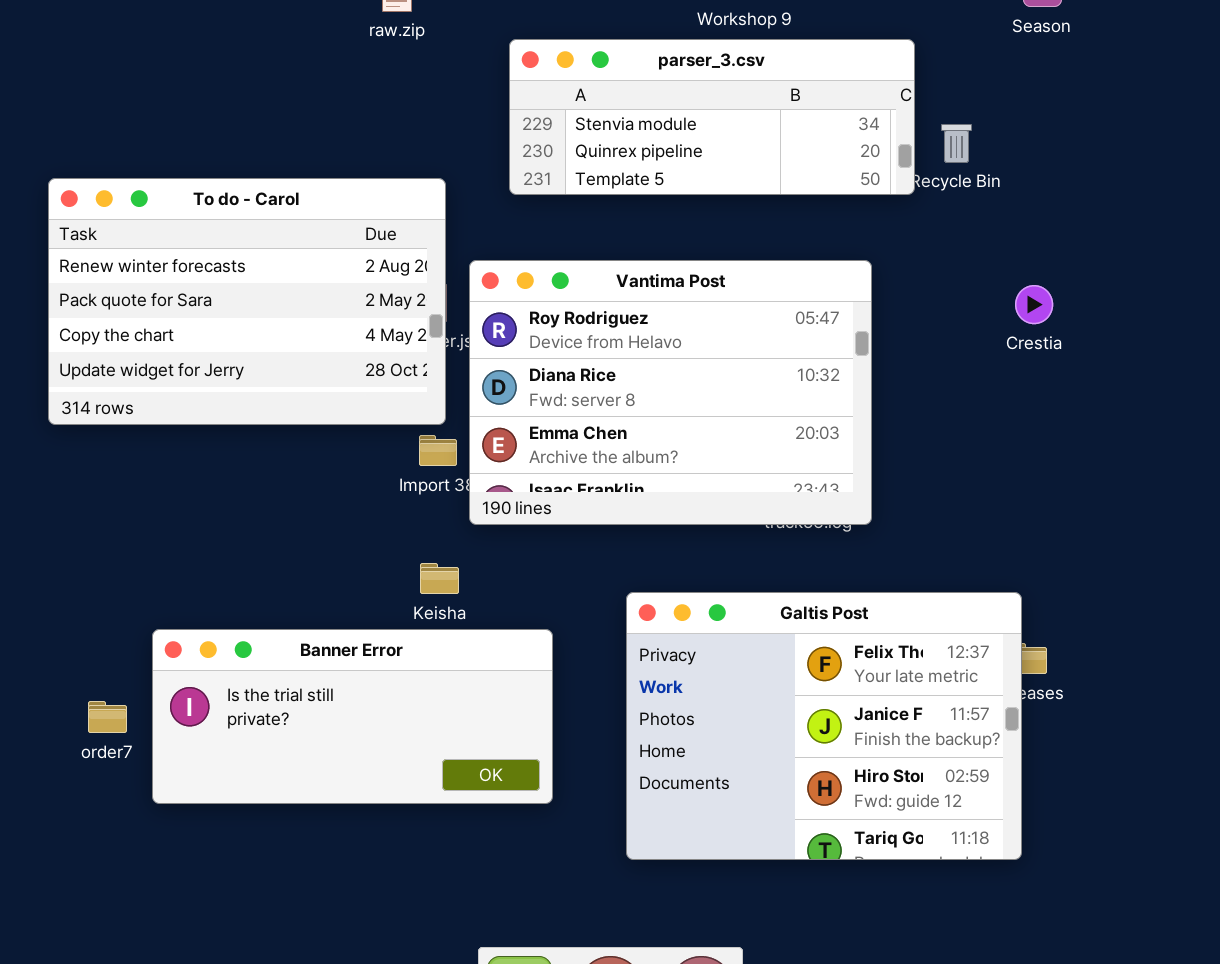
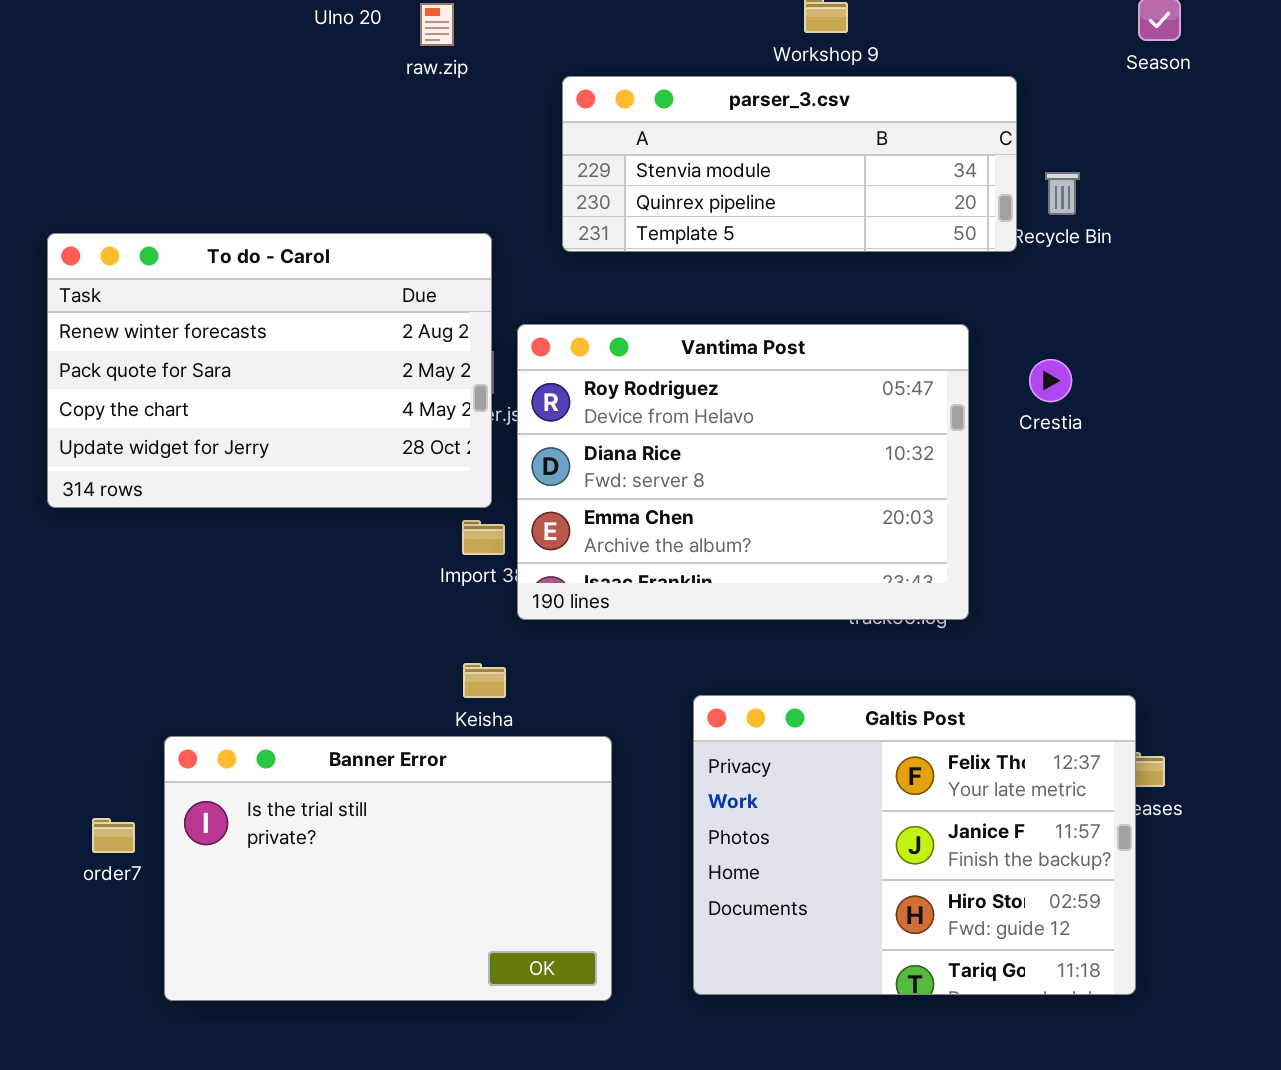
Crestia: [1015,285,1053,324] -> [1029,359,1072,402], moved
Banner Error: [152,629,553,804] -> [164,736,612,1001], resized

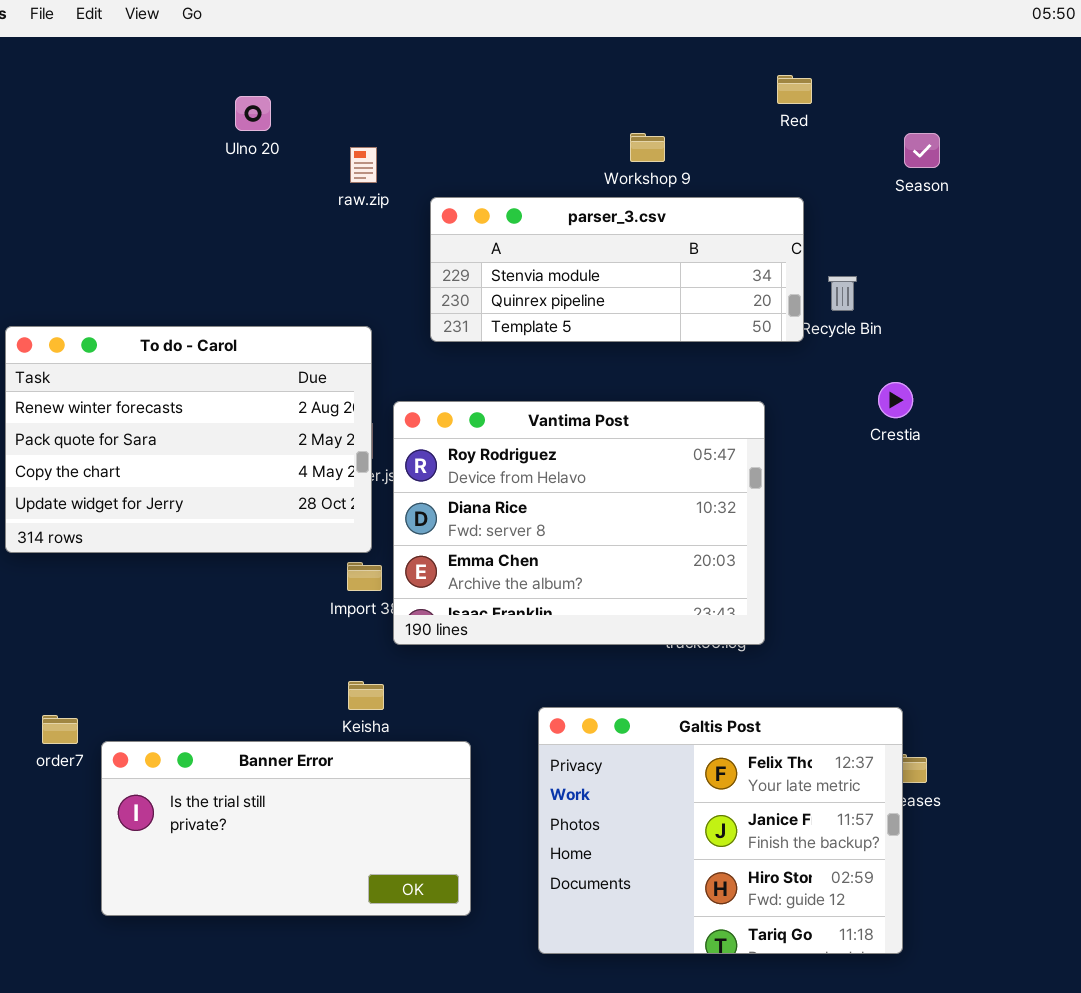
raw.zip: [420,3,454,46] -> [350,147,377,183], moved
Crestia: [1029,359,1072,402] -> [878,382,913,418], moved
Banner Error: [164,736,612,1001] -> [101,741,471,916], resized
order7: [92,818,135,853] -> [42,715,78,744], moved

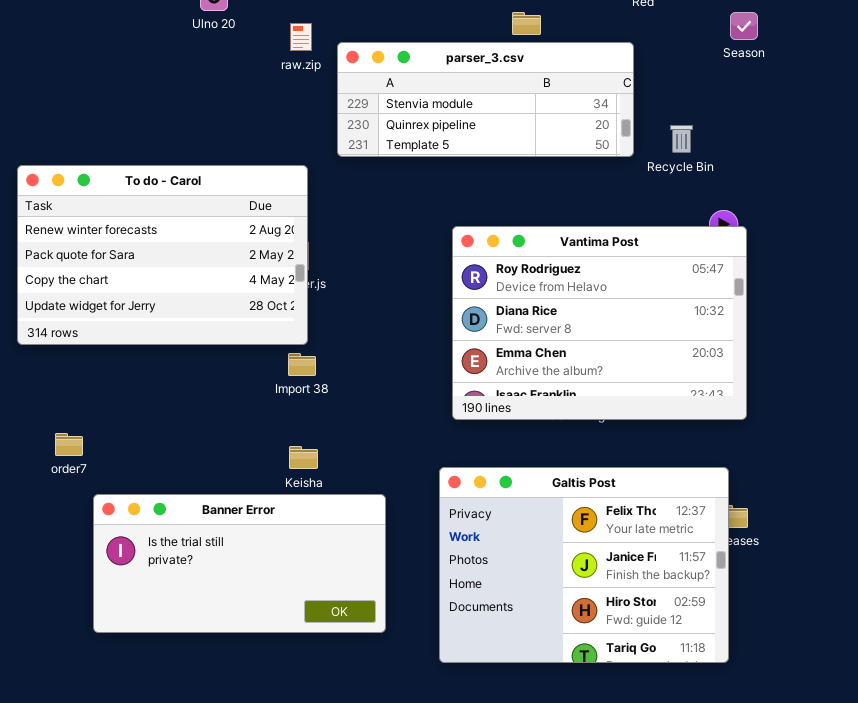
parser_3.csv: [430,197,804,342] -> [337,42,634,157], moved
Vantima Post: [393,401,765,645] -> [452,226,747,420], moved
order7: [42,715,78,744] -> [55,433,83,456], moved

